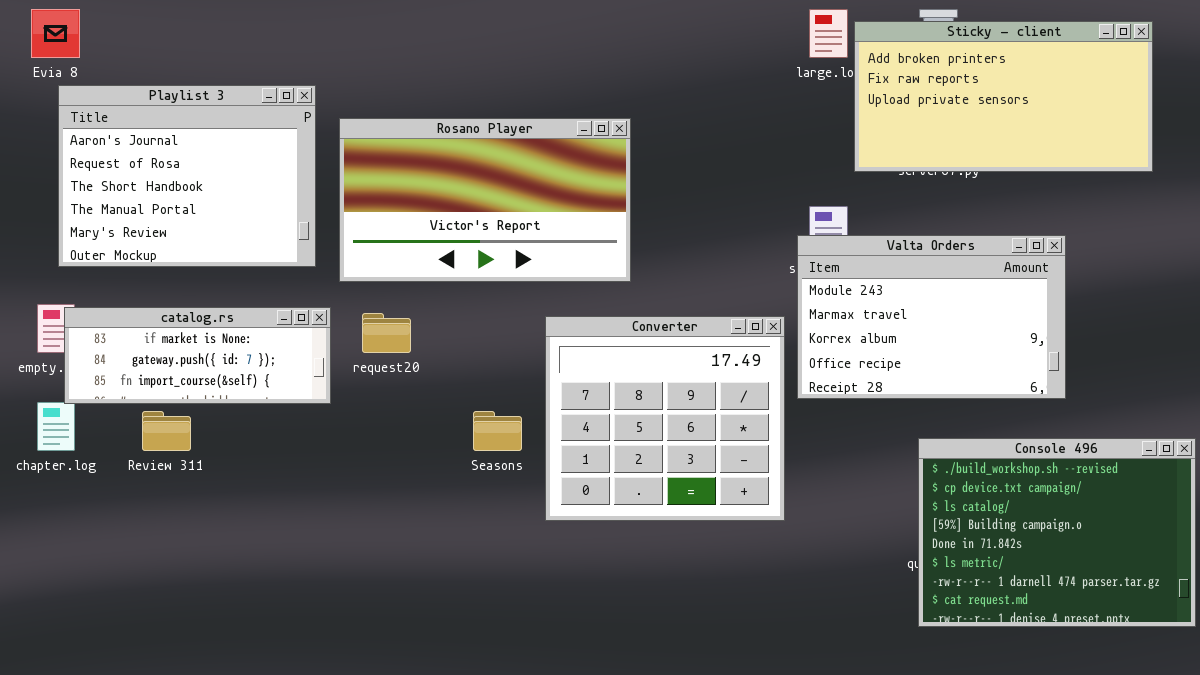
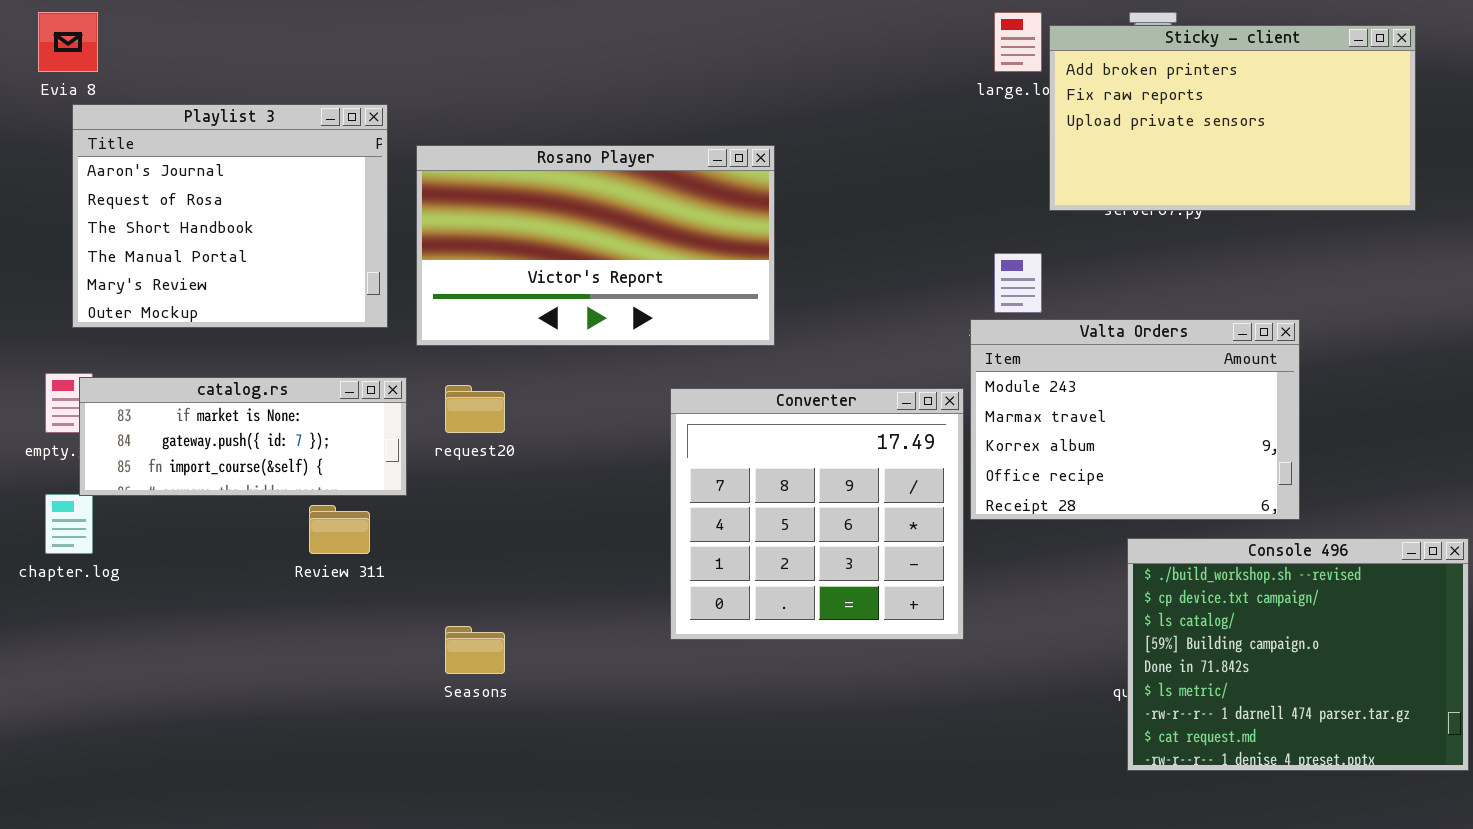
Valta Orders: [797,235,1066,399] -> [970,319,1300,520], moved
Review 311: [142,411,191,451] -> [309,505,370,554], moved
Seasons: [473,411,522,451] -> [445,626,505,674], moved

